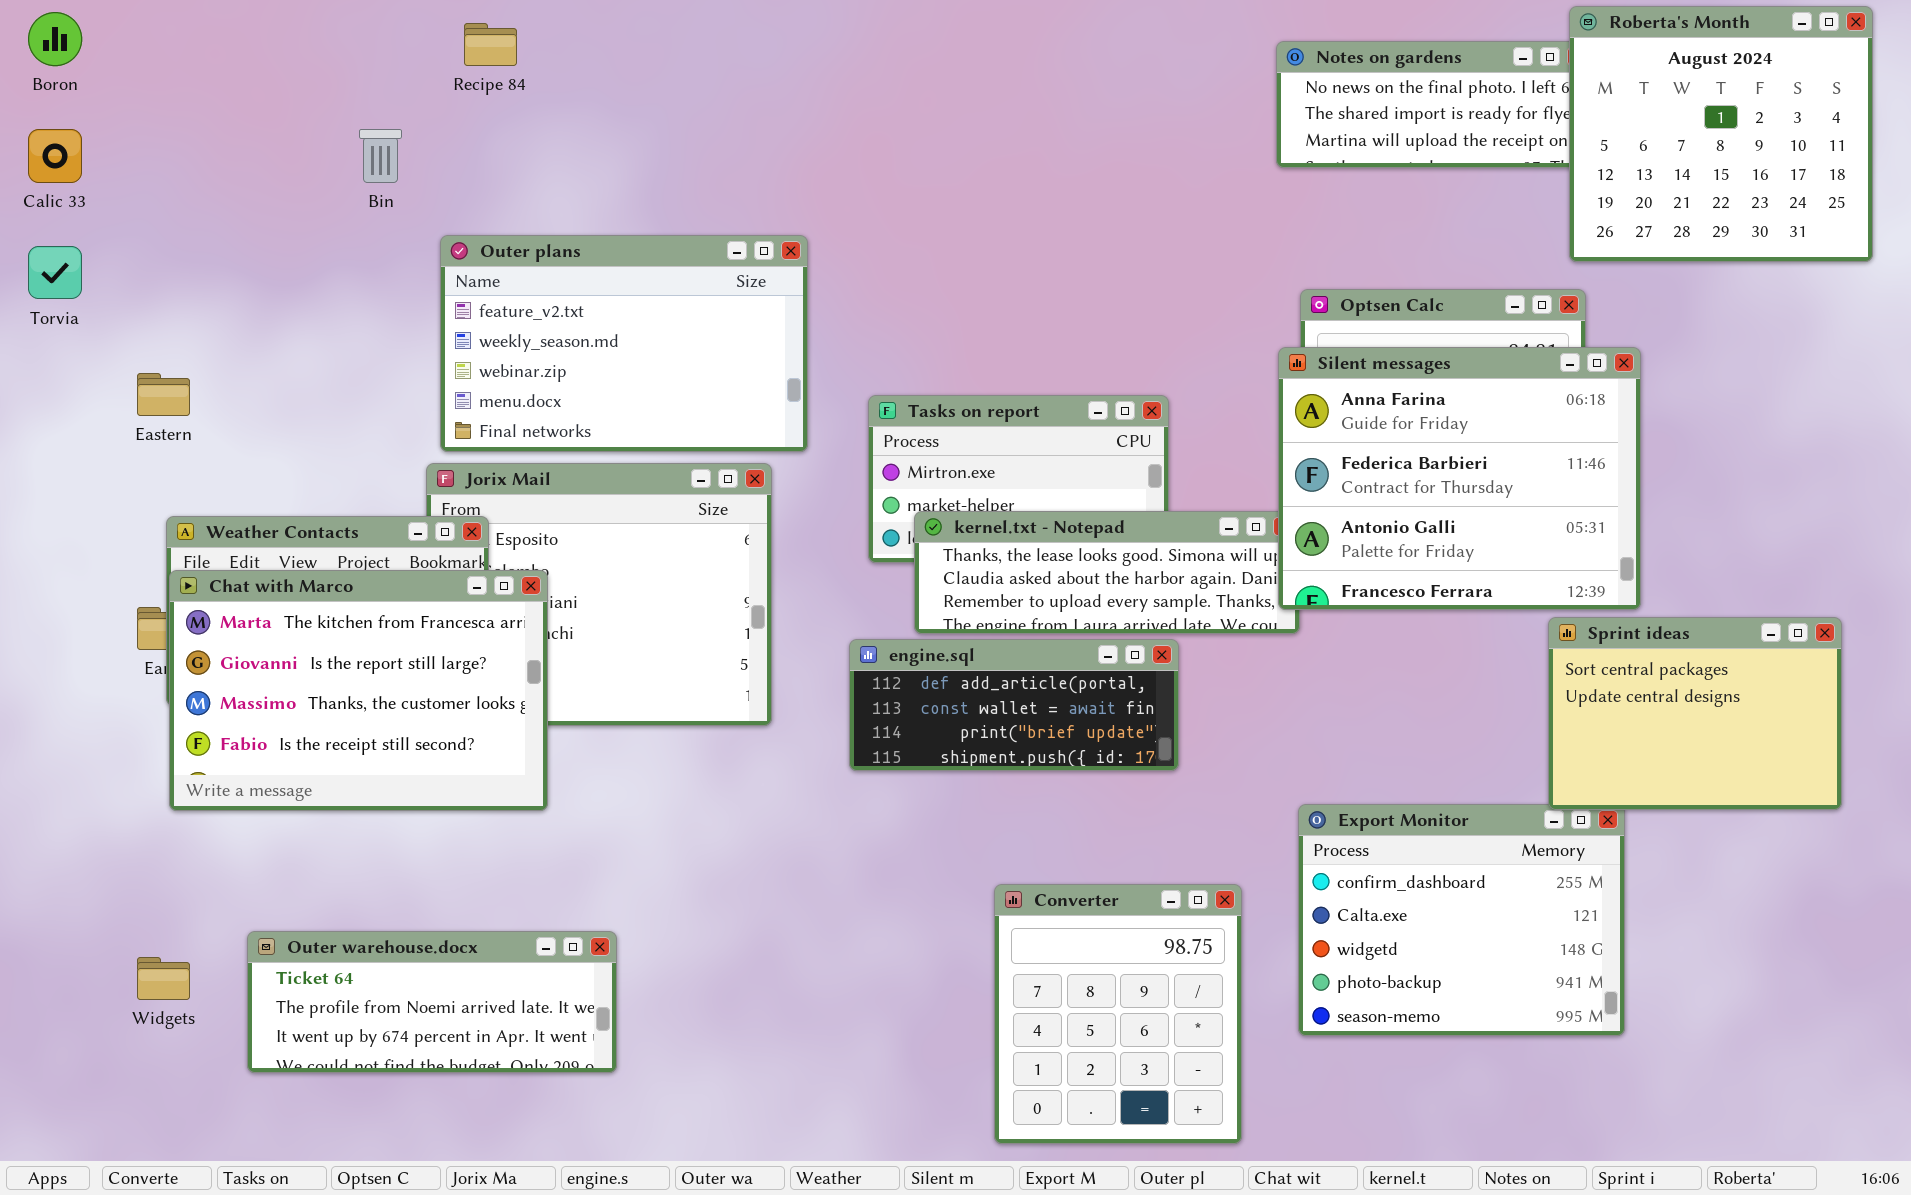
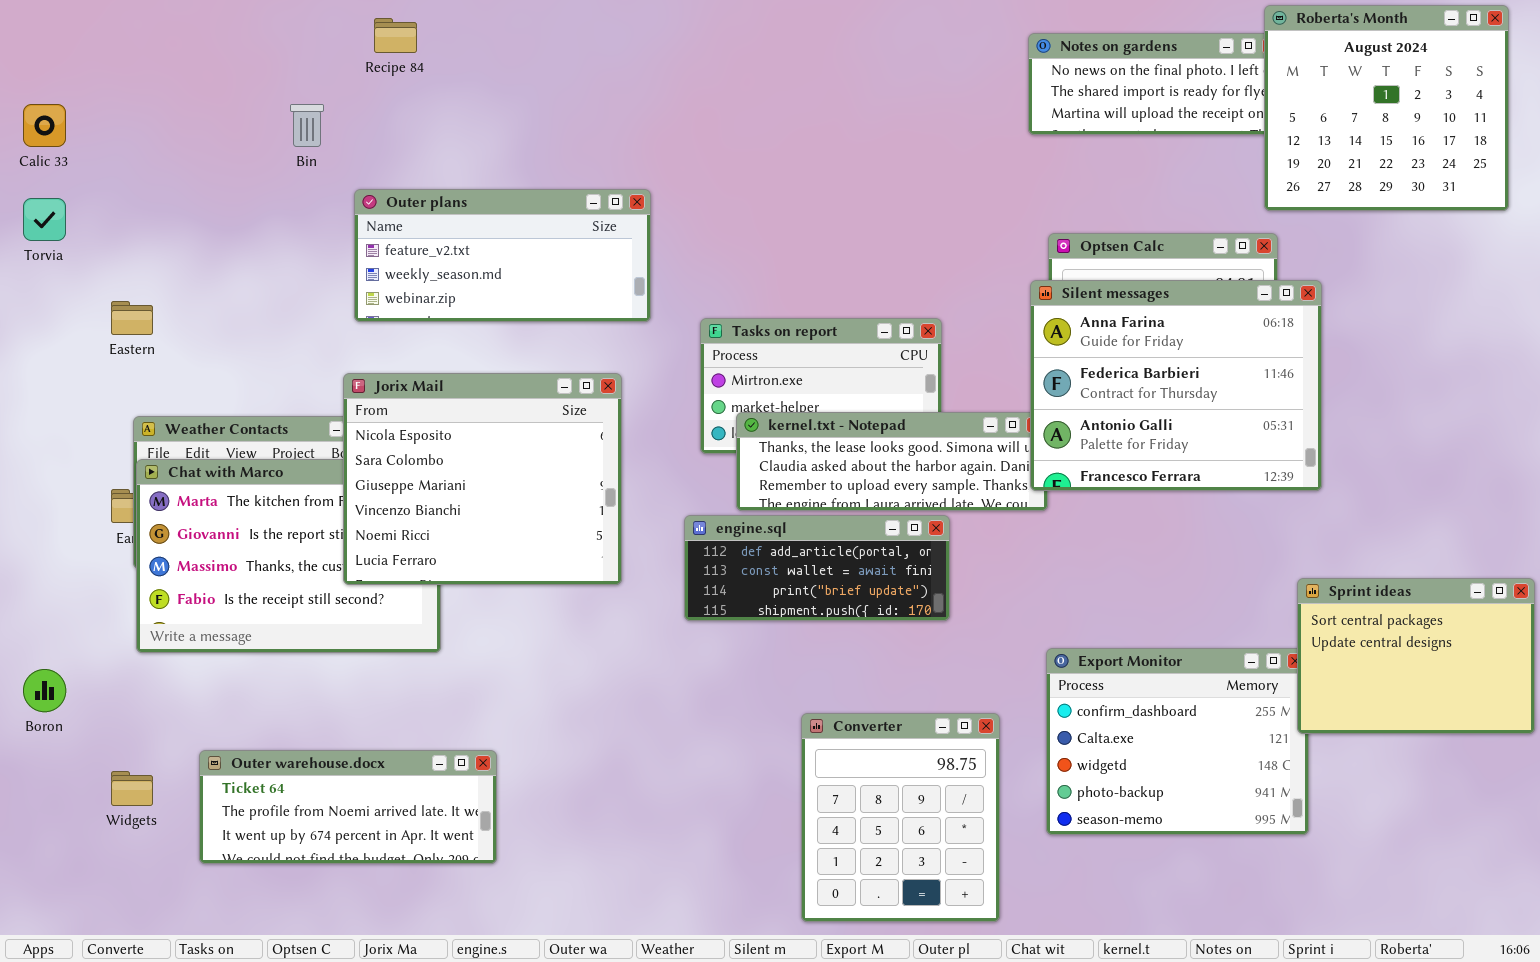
Boron: [28,12,82,66] -> [23,669,66,712], moved
Outer plans: [440,235,808,452] -> [354,189,651,322], resized
Jorix Mail: [426,463,772,726] -> [343,373,622,585], raised
Sprint ideas: [1548,617,1842,810] -> [1297,578,1535,734], moved

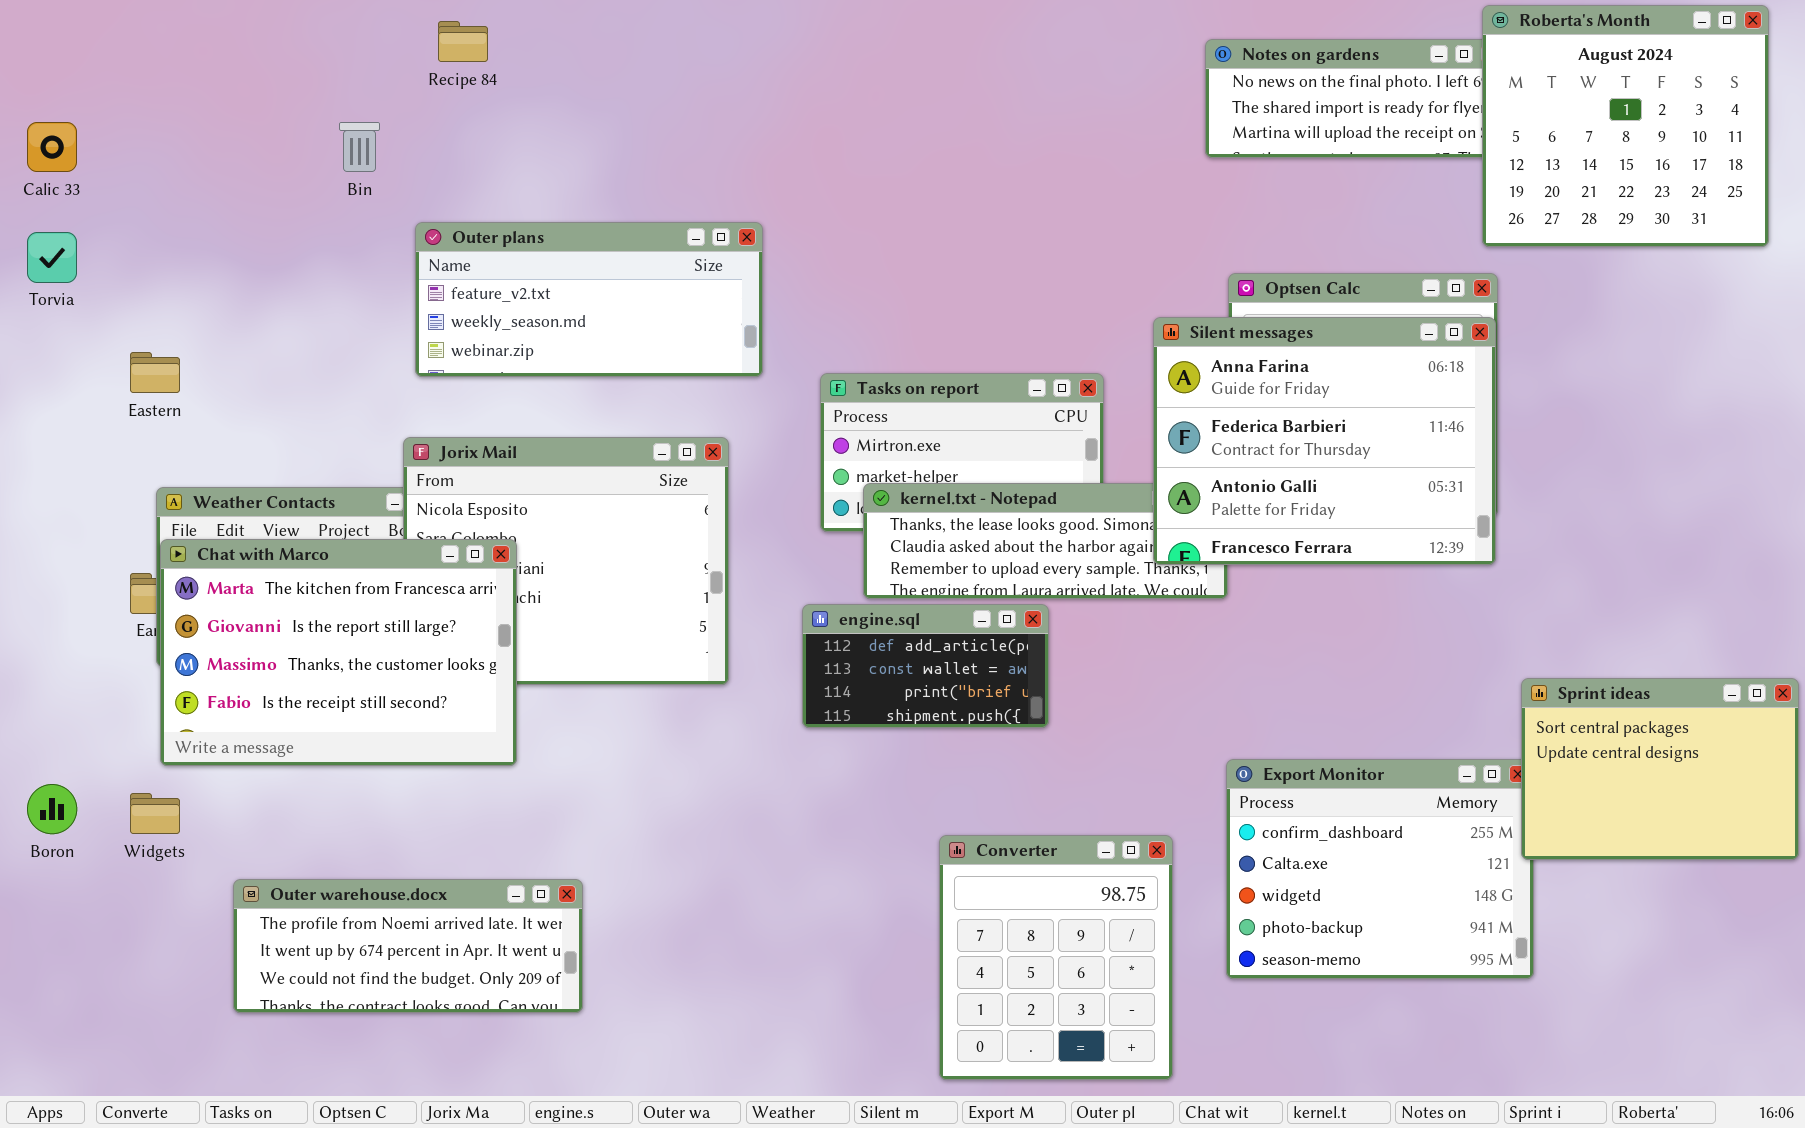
Silent messages: [1030,280,1322,491] -> [1153,317,1496,565], moved
Chat with Marco: [136,459,441,653] -> [160,539,517,766], raised
engine.sql: [684,515,950,621] -> [802,604,1049,728], resized
Outer warehouse.docx: [199,750,497,864] -> [233,879,583,1013], scrolled down 1 row
Widgets: [111,771,153,806] -> [130,793,180,834], moved

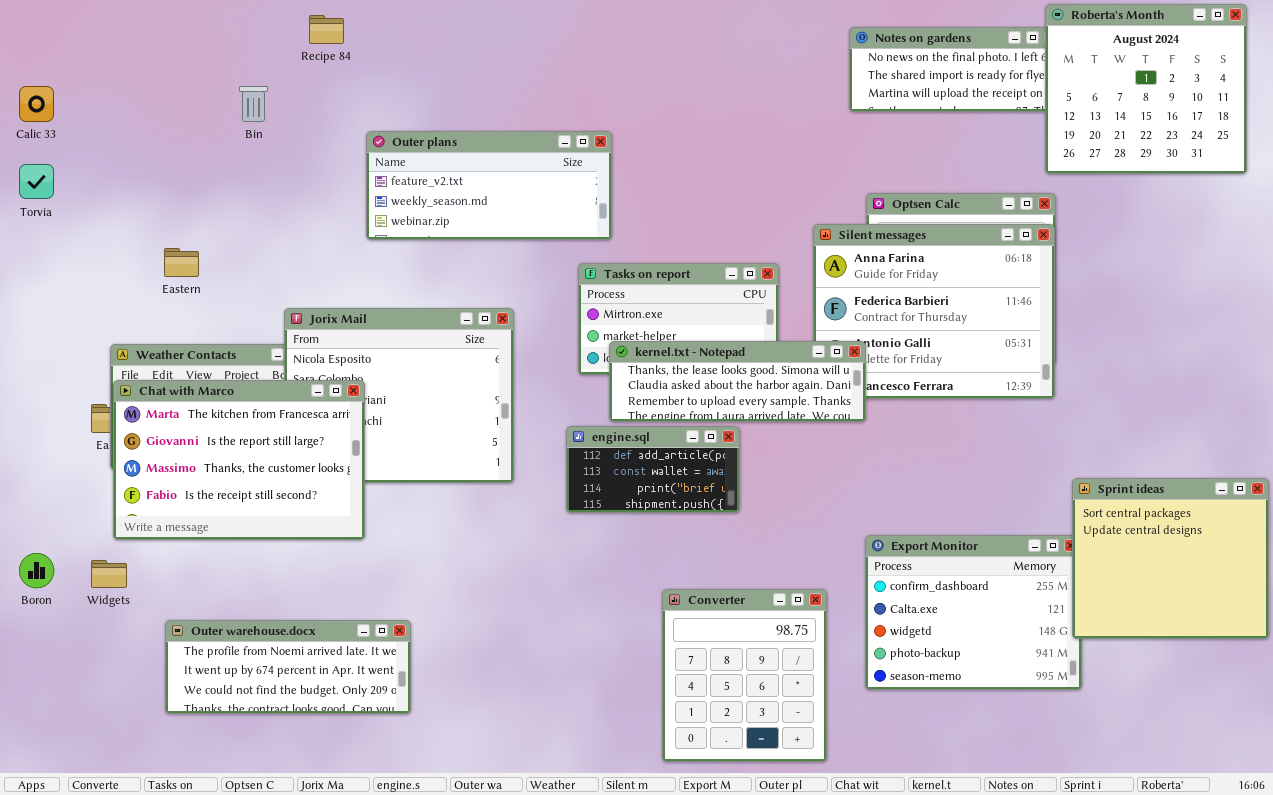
Outer plans: [415,222,763,377] -> [366,131,612,240], moved
Eastern: [130,352,180,393] -> [164,248,199,277], moved
kernel.txt - Notepad: [863,483,1228,599] -> [609,341,866,422], raised
Sprint ideas: [1521,678,1799,860] -> [1072,478,1269,639], resized

